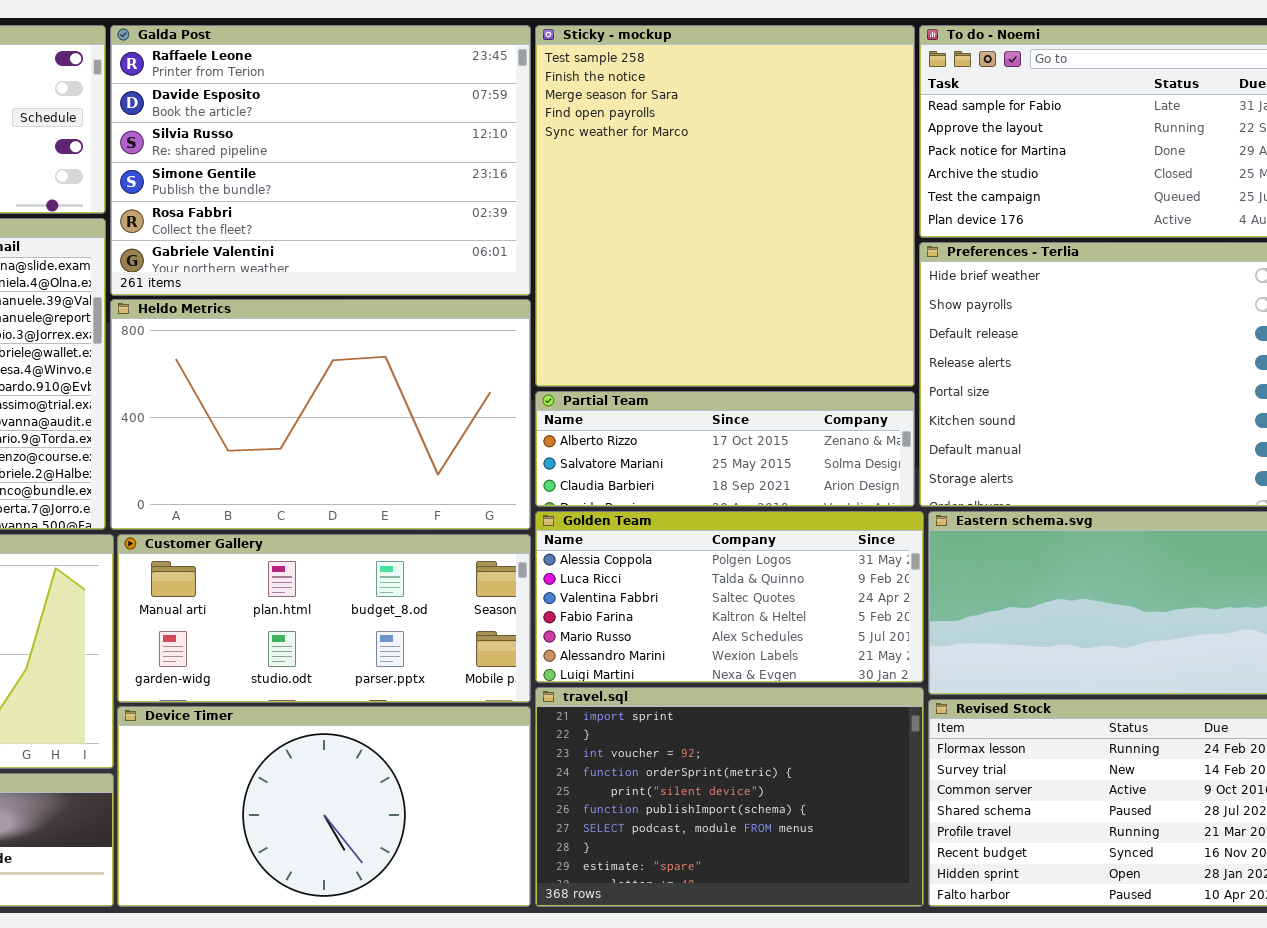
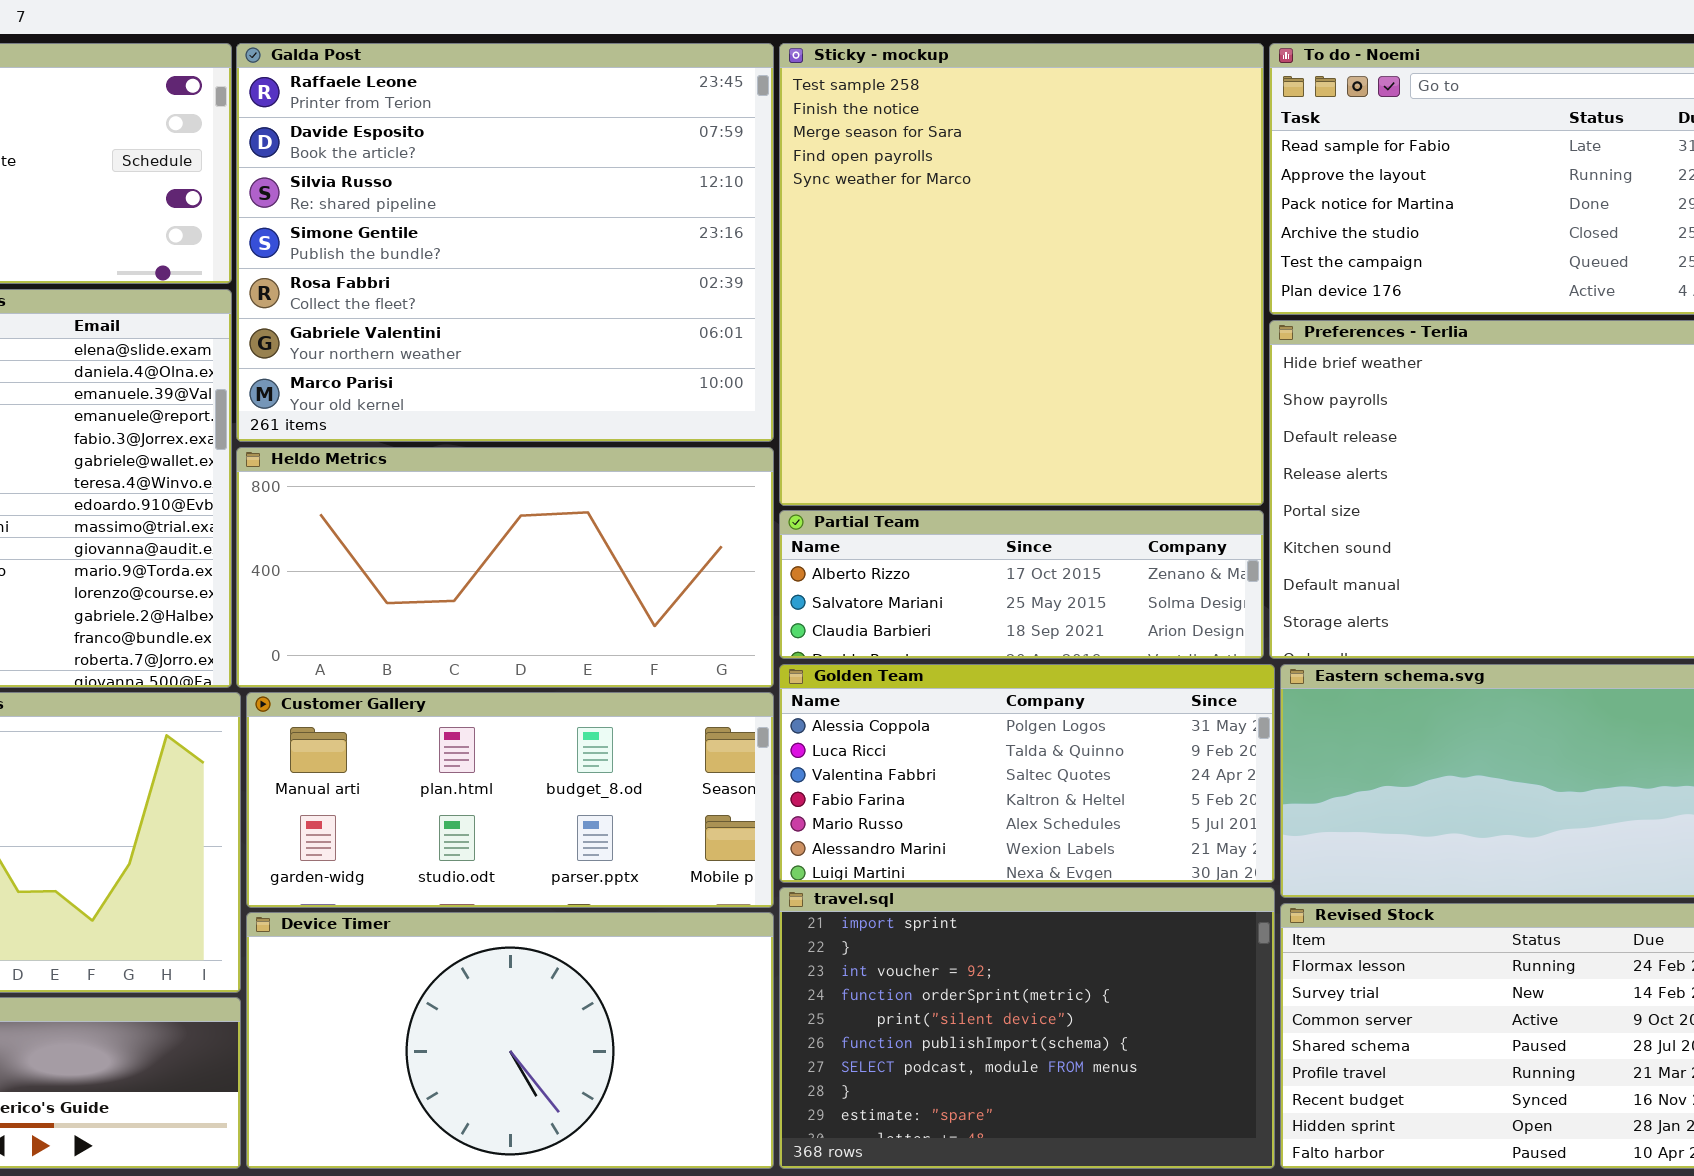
Galda Post: [110,25,531,296] -> [236,43,774,442], resized
Heldo Metrics: [110,299,531,530] -> [236,447,774,688], resized

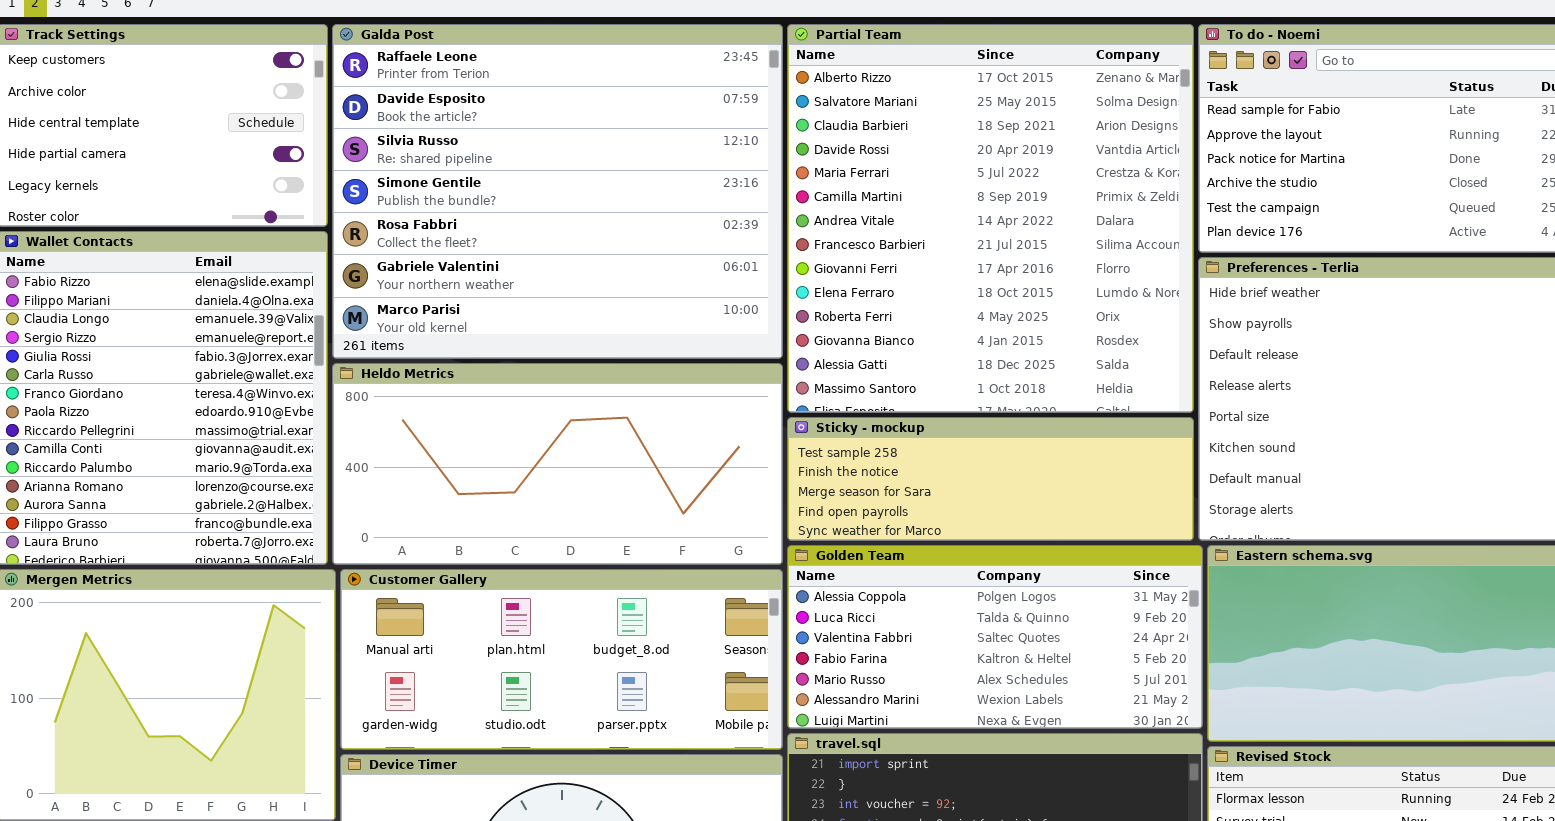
Sticky - mockup: [779,43,1264,506] -> [787,417,1194,541], moved, resized
Partial Team: [779,510,1264,659] -> [787,24,1194,413], moved, resized

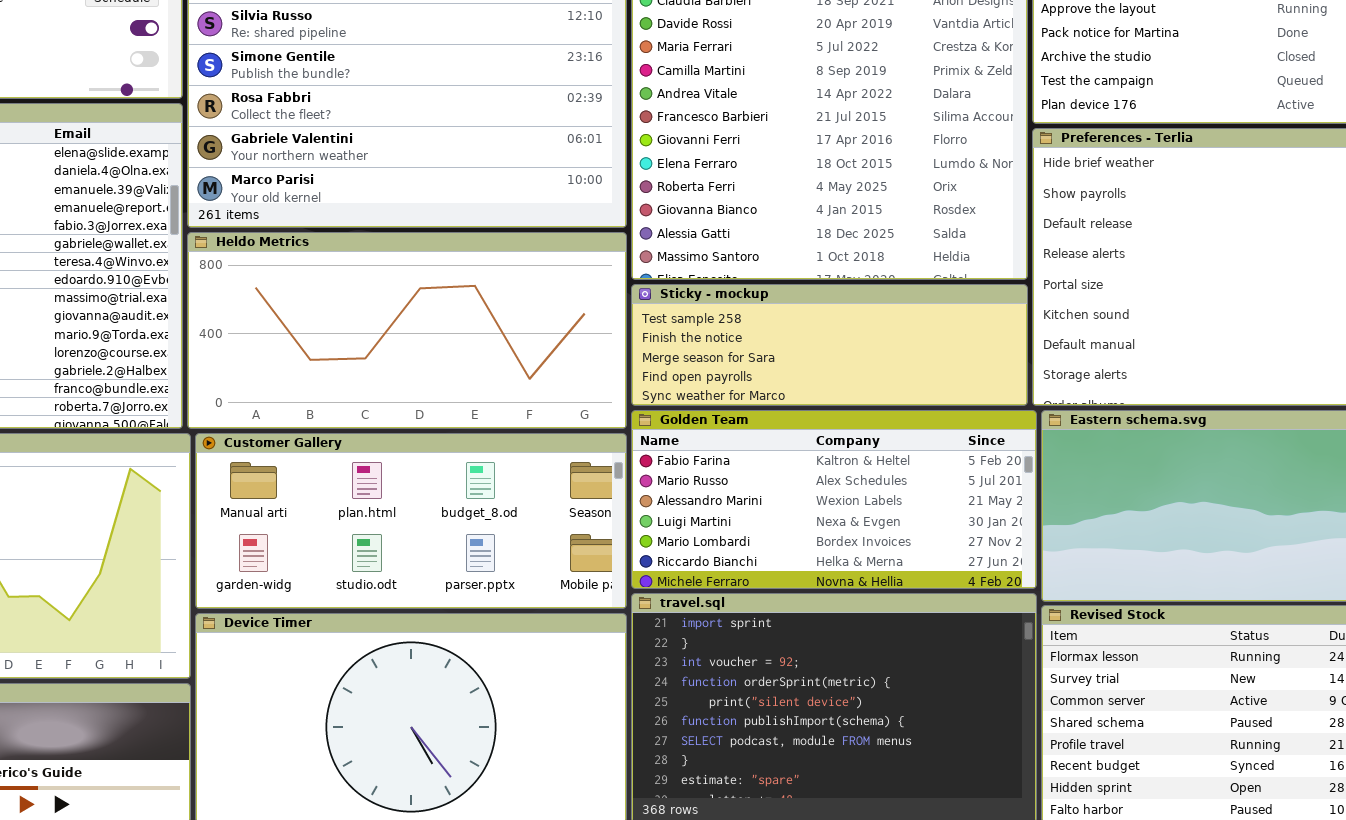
Golden Team: [787,545,1203,729] -> [631,410,1037,589], scrolled down 3 rows

